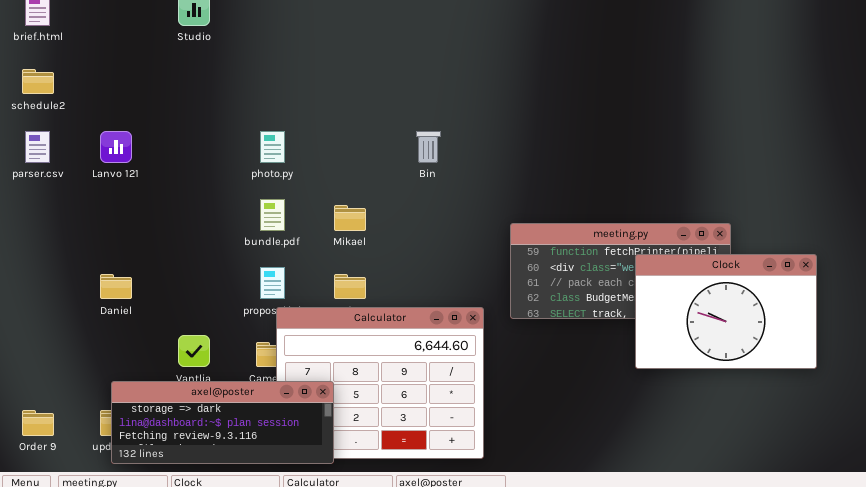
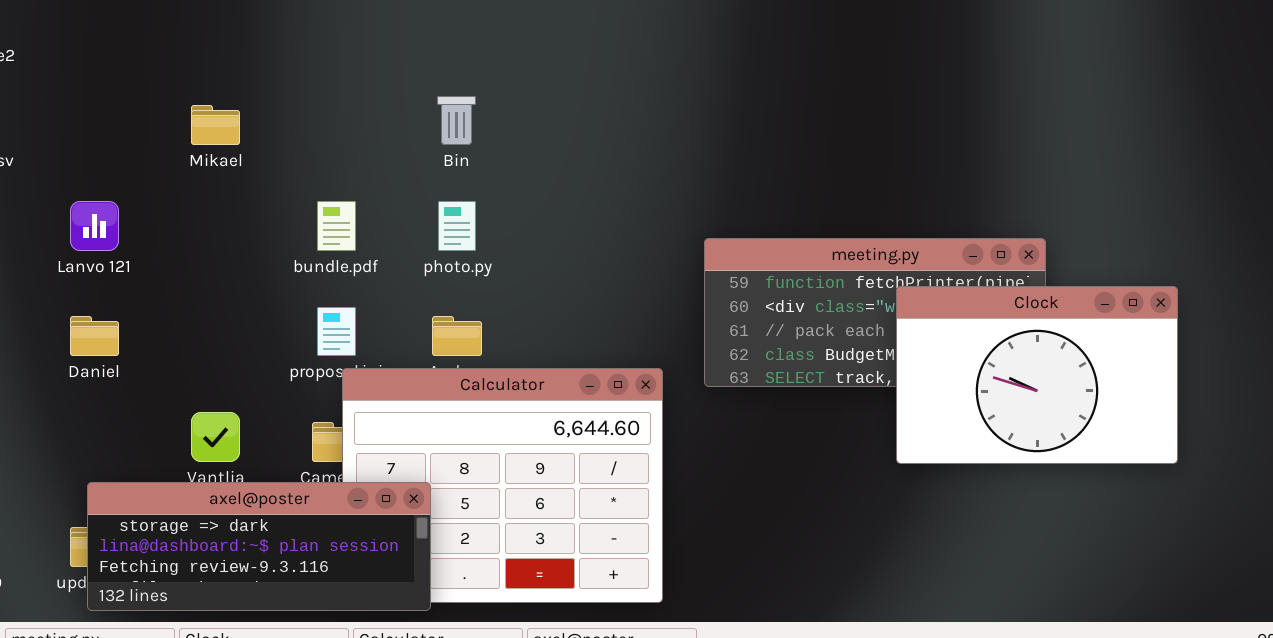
Lanvo 121: [100,131,132,163] -> [70,201,119,251], moved
photo.py: [260,131,285,163] -> [438,201,476,251], moved
Bin: [416,131,441,163] -> [437,96,476,145], moved
Mikael: [334,205,366,231] -> [191,105,240,145], moved

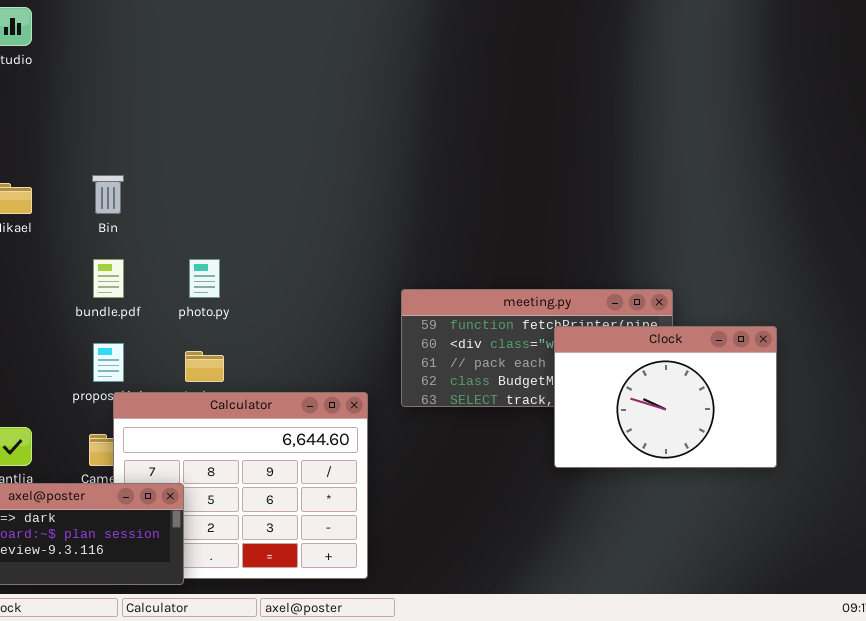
Bin: [437,96,476,145] -> [92,175,124,214], moved

